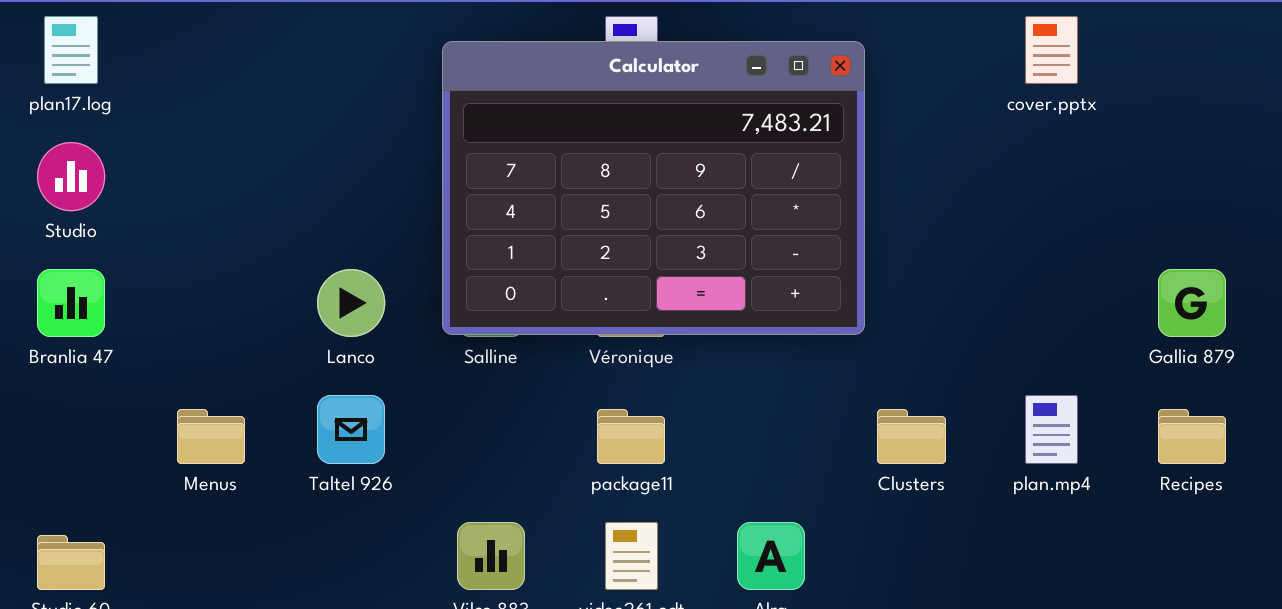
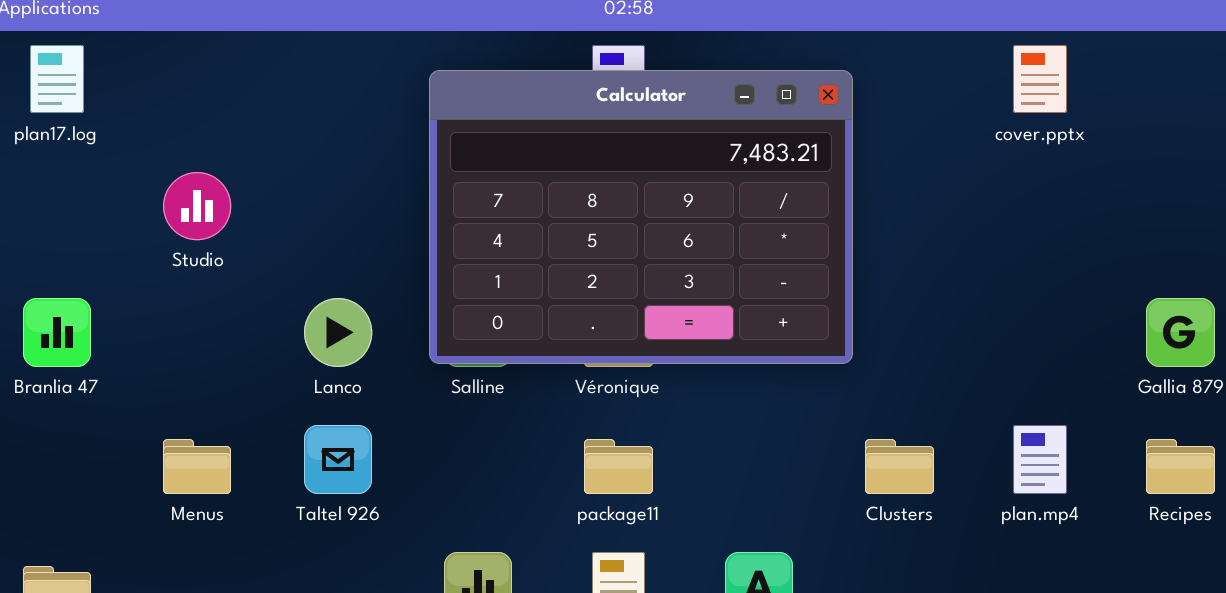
Studio: [37,142,105,211] -> [163,172,231,240], moved

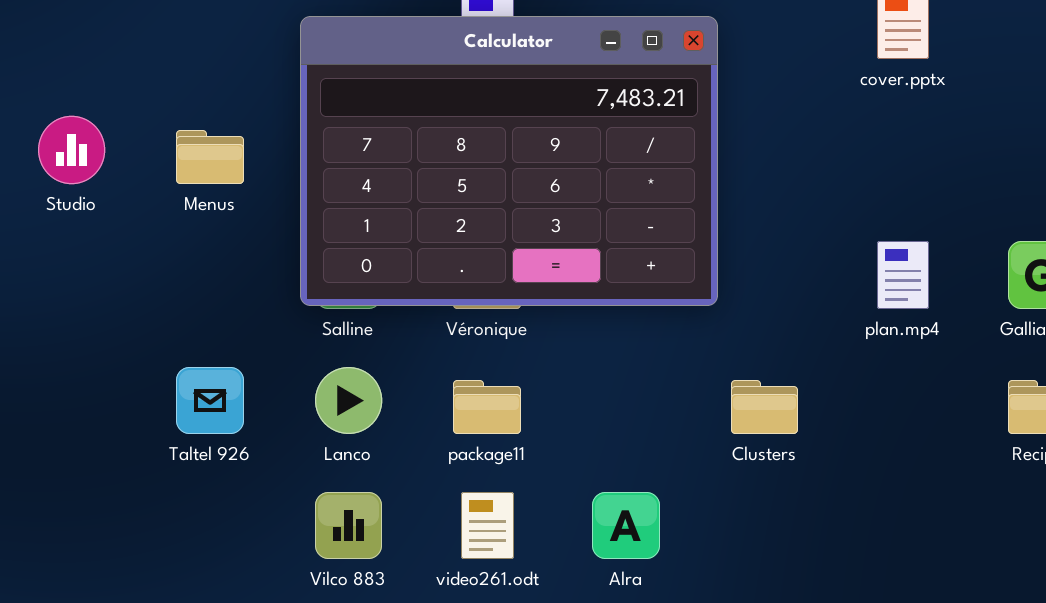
Lanco: [304,298,372,367] -> [315,367,382,434], moved
plan.mp4: [1013,425,1067,494] -> [877,241,929,309], moved
Menus: [163,439,231,494] -> [176,130,244,184], moved

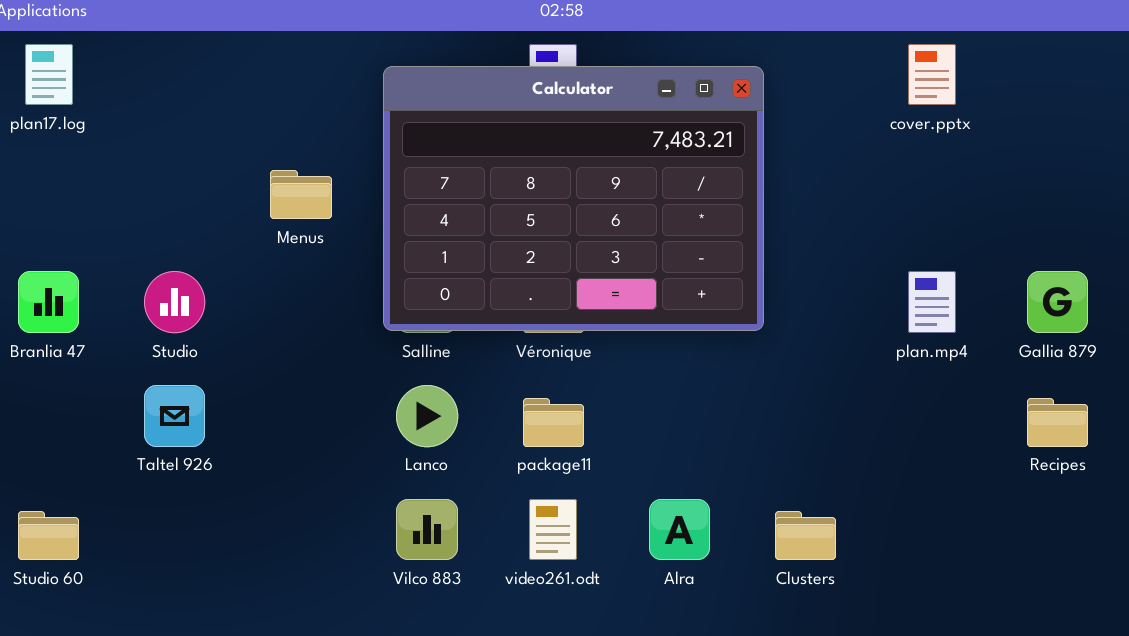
Studio: [38,116,105,184] -> [144,271,205,333], moved
Taltel 926: [176,367,244,434] -> [144,385,205,447], moved
Clusters: [731,380,798,434] -> [775,511,836,560], moved

